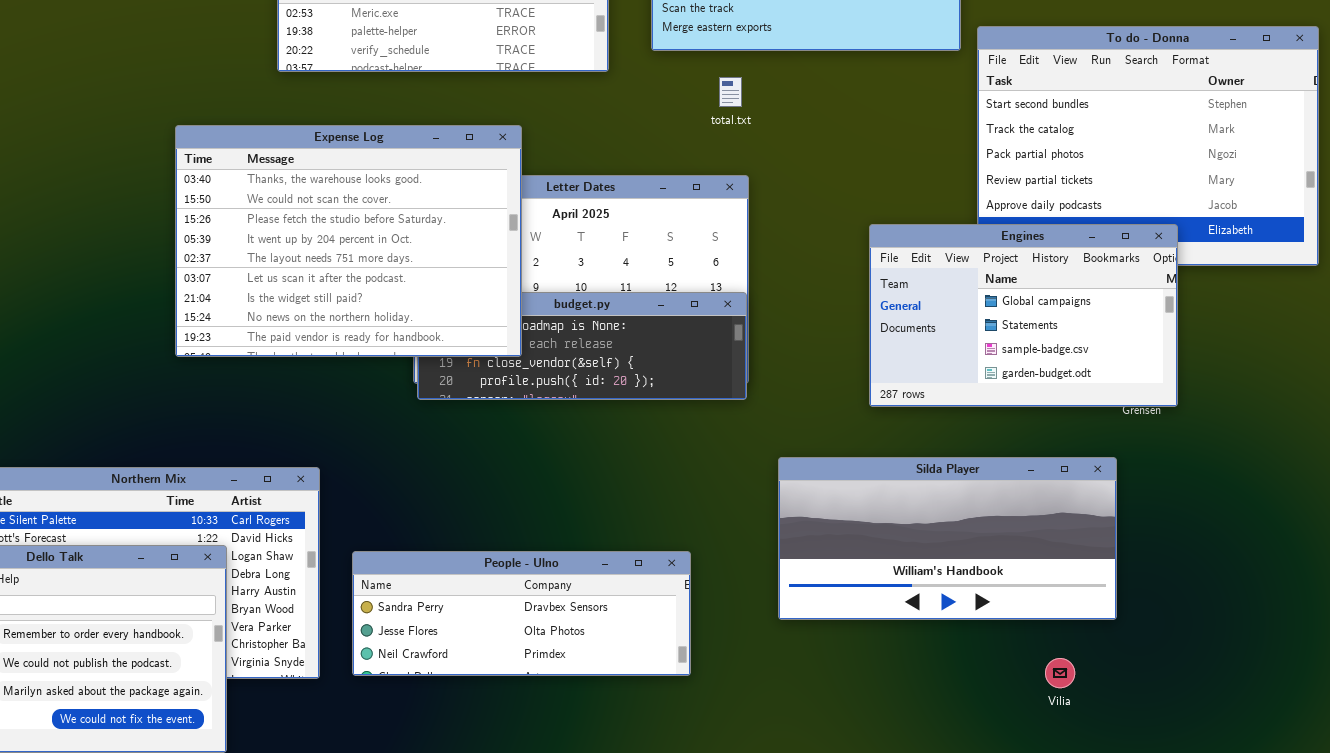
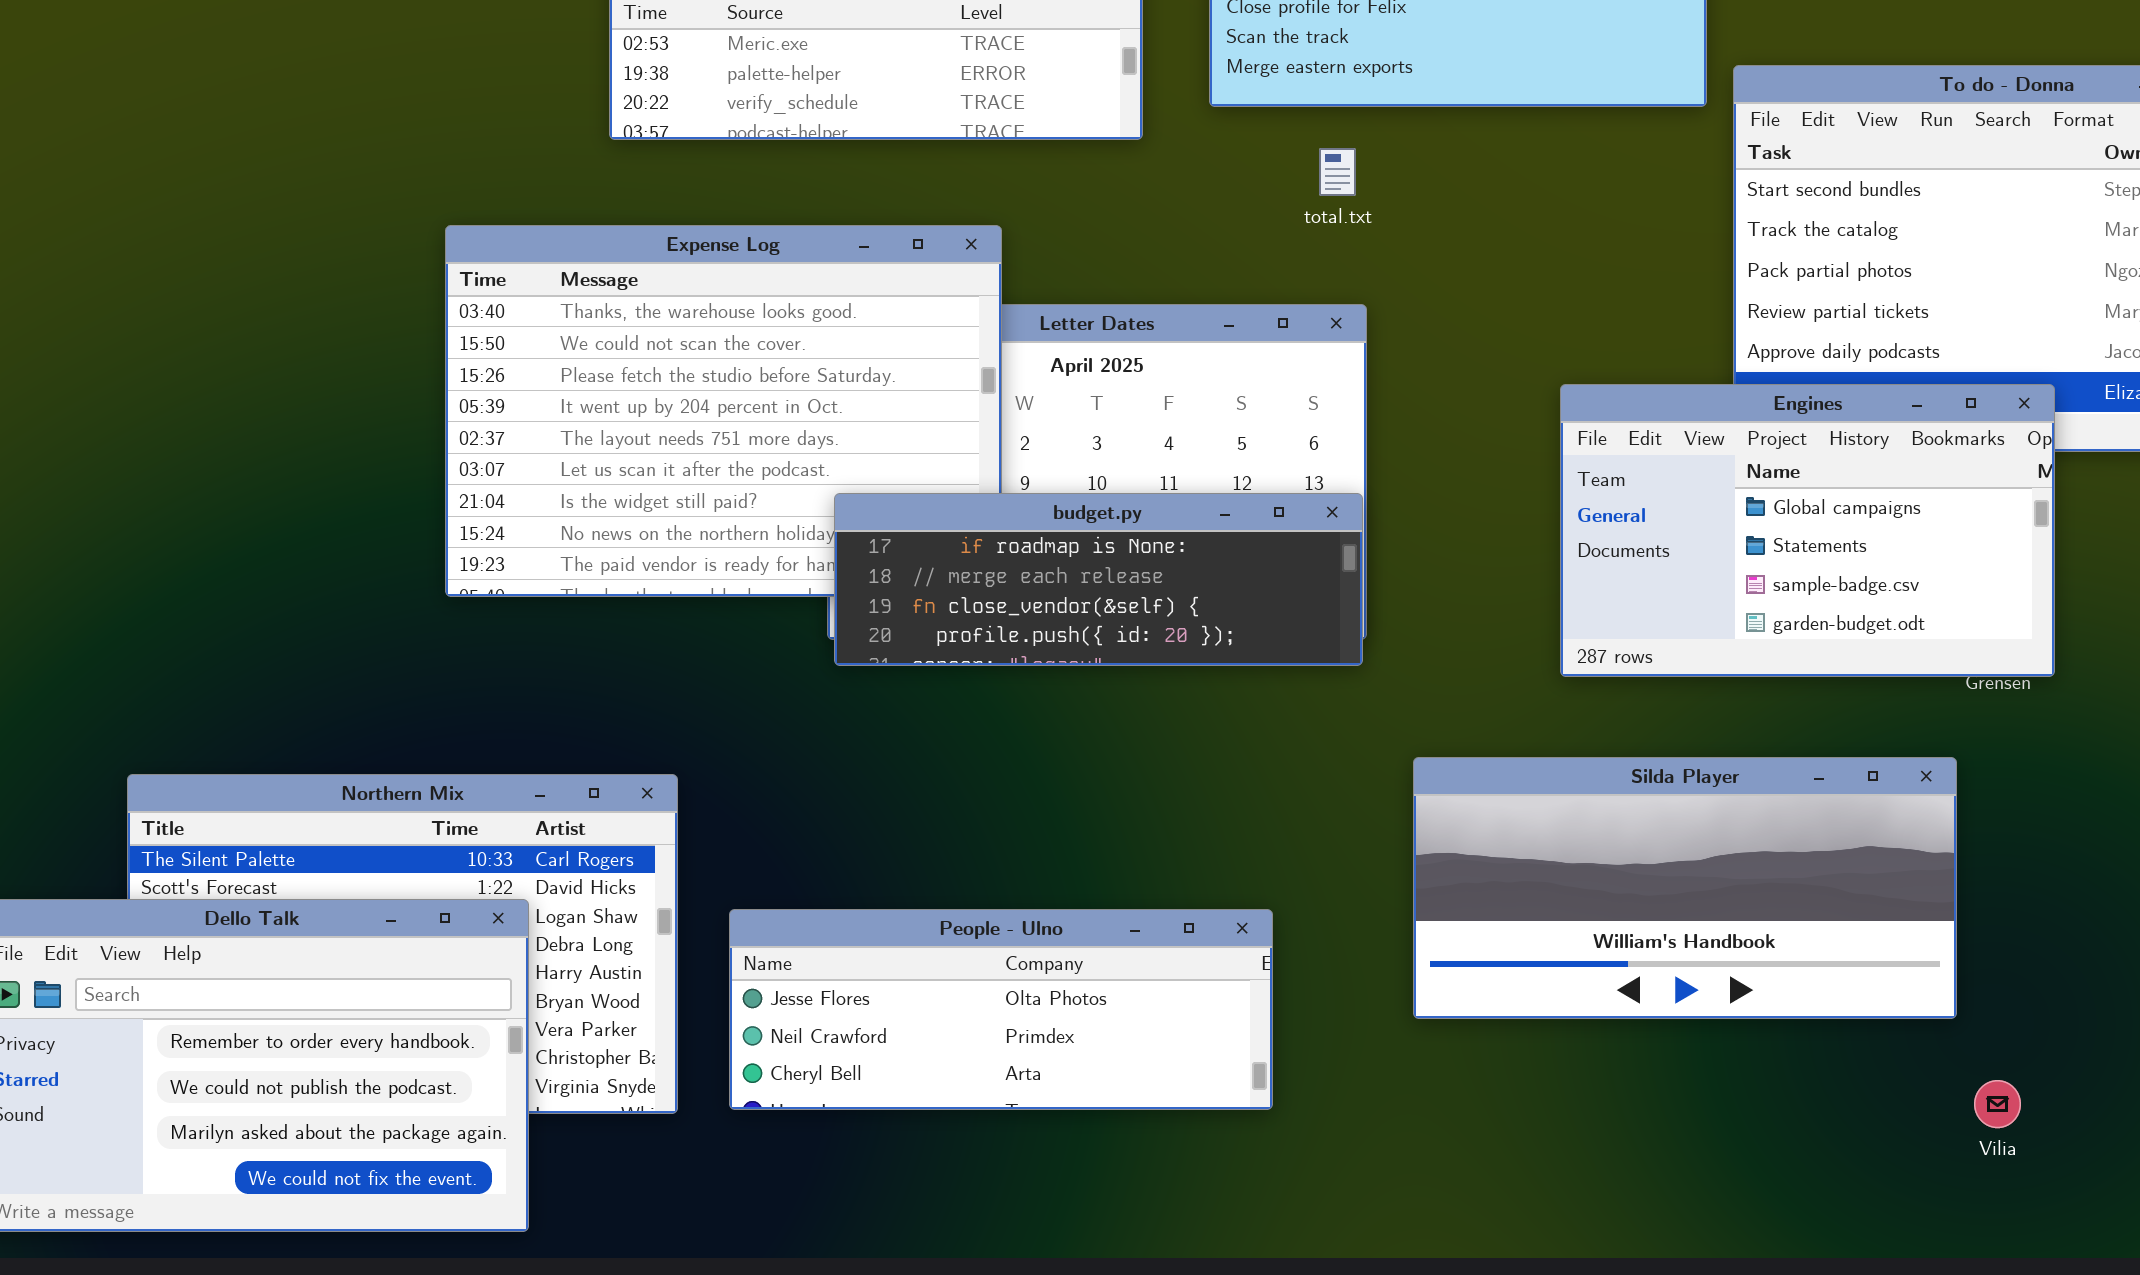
budget.py: [417,292,747,400] -> [834,493,1363,666], raised
People - Ulno: [352,551,691,676] -> [729,909,1273,1110], scrolled down 1 row
Vilia: [1045,658,1075,688] -> [1974,1080,2021,1128], moved

